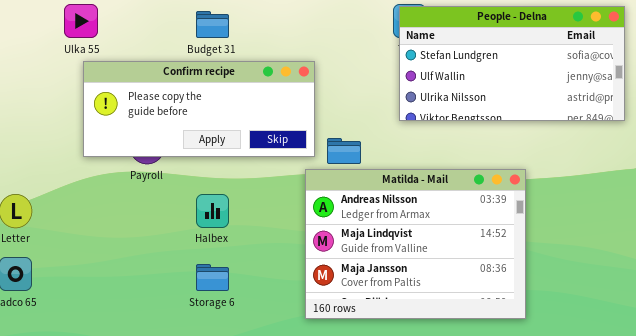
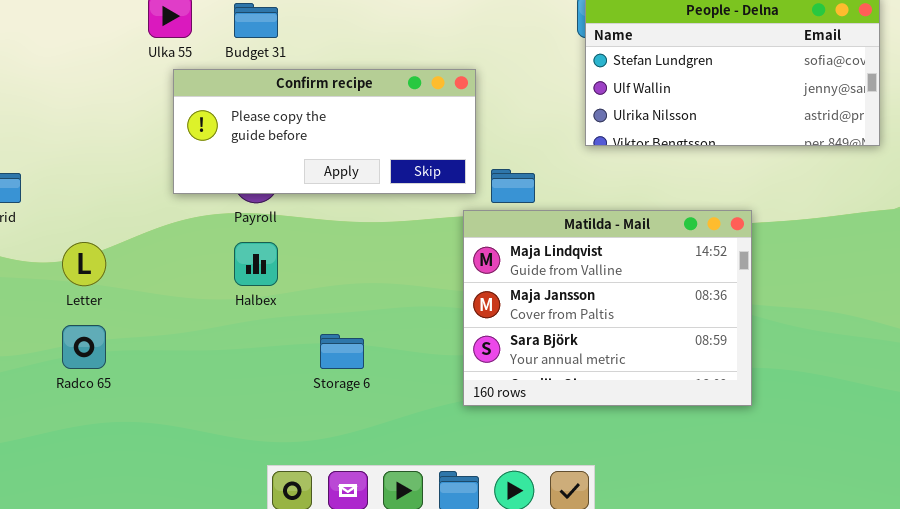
Budget 31: [196,11,229,38] -> [234,3,278,38], moved
Matilda - Mail: [305,169,526,319] -> [463,210,752,406], scrolled down 1 row
Halbex: [196,194,229,228] -> [234,242,278,286], moved

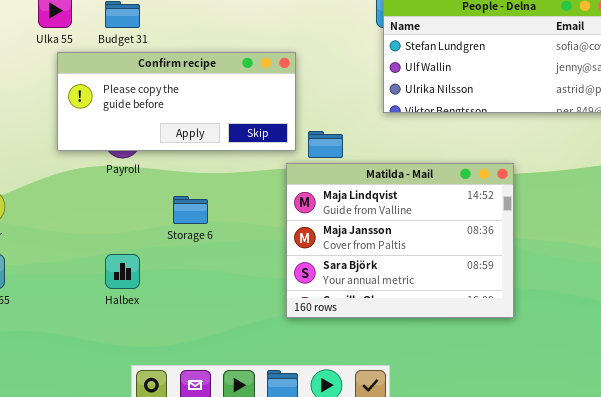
Halbex: [234,242,278,286] -> [105,254,140,289], moved
Storage 6: [320,334,364,369] -> [173,196,208,224], moved

